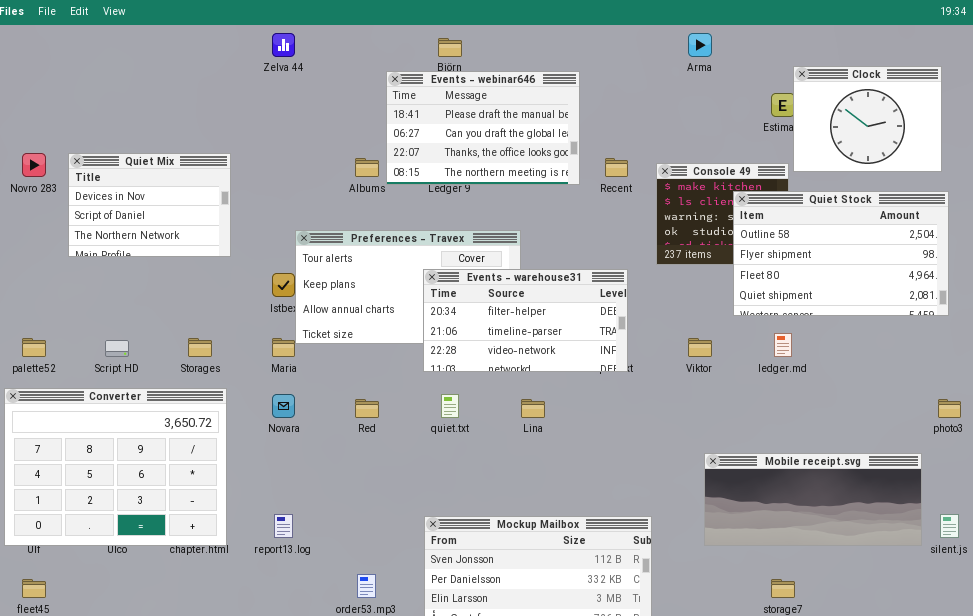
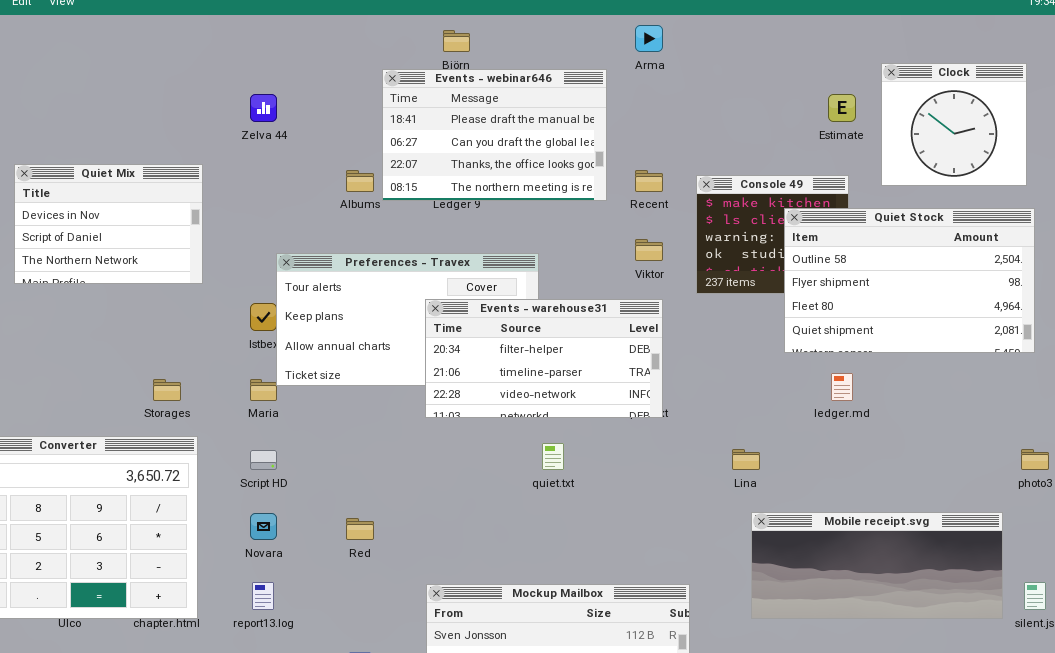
Zelva 44: [272,33,295,57] -> [250,94,277,122], moved
Arma: [688,33,712,57] -> [635,25,663,52], moved
Clock: [793,66,942,172] -> [881,63,1027,186], resized
Viktor: [688,338,712,357] -> [635,239,663,261], moved
Script HD: [105,340,129,357] -> [250,450,277,470], moved
Novara: [272,394,295,418] -> [250,513,277,540], moved
quiet.txt: [441,394,459,418] -> [542,443,564,470], moved
Red: [355,399,379,418] -> [346,518,374,540], moved
Lina: [521,399,545,418] -> [732,449,760,470], moved

